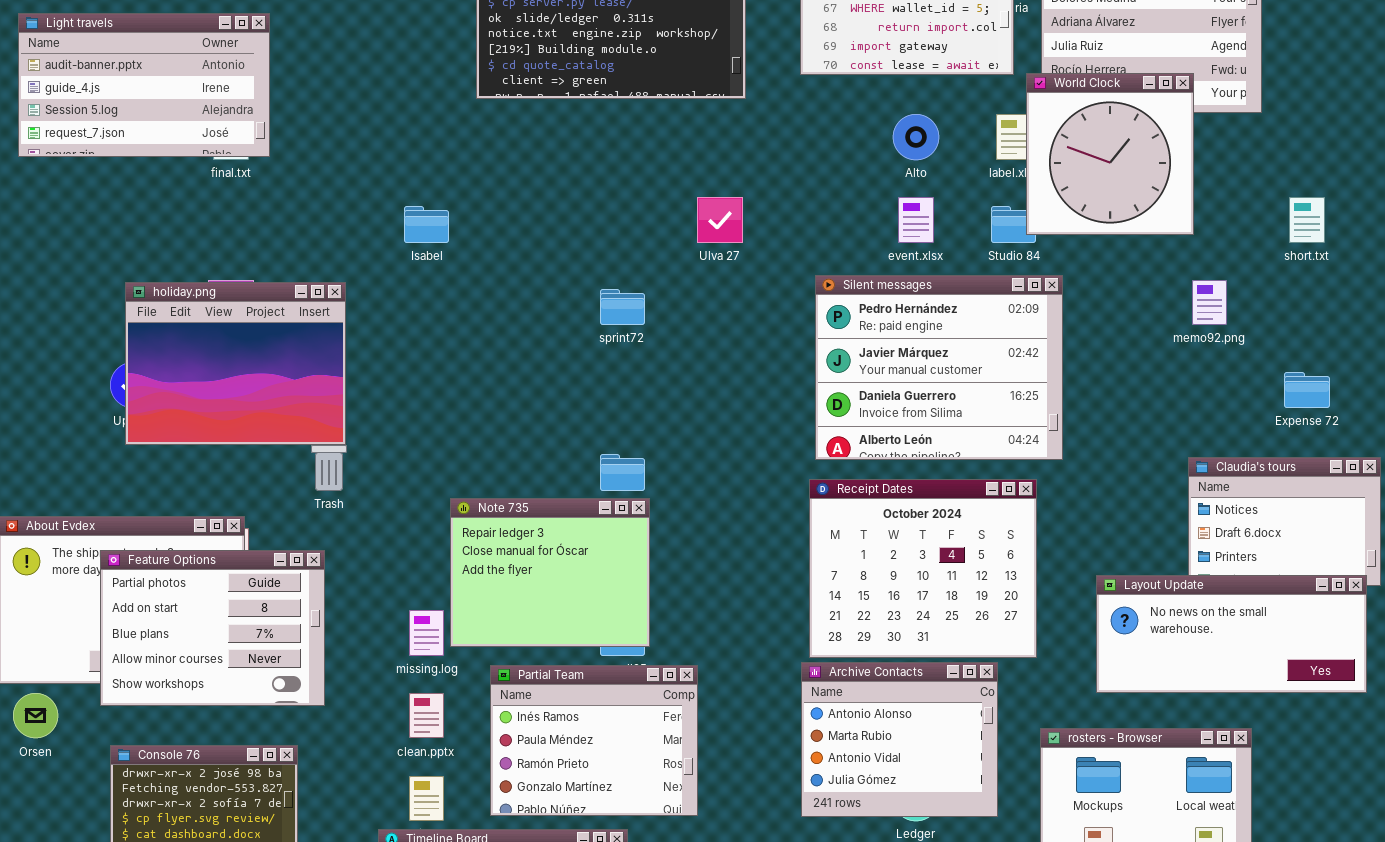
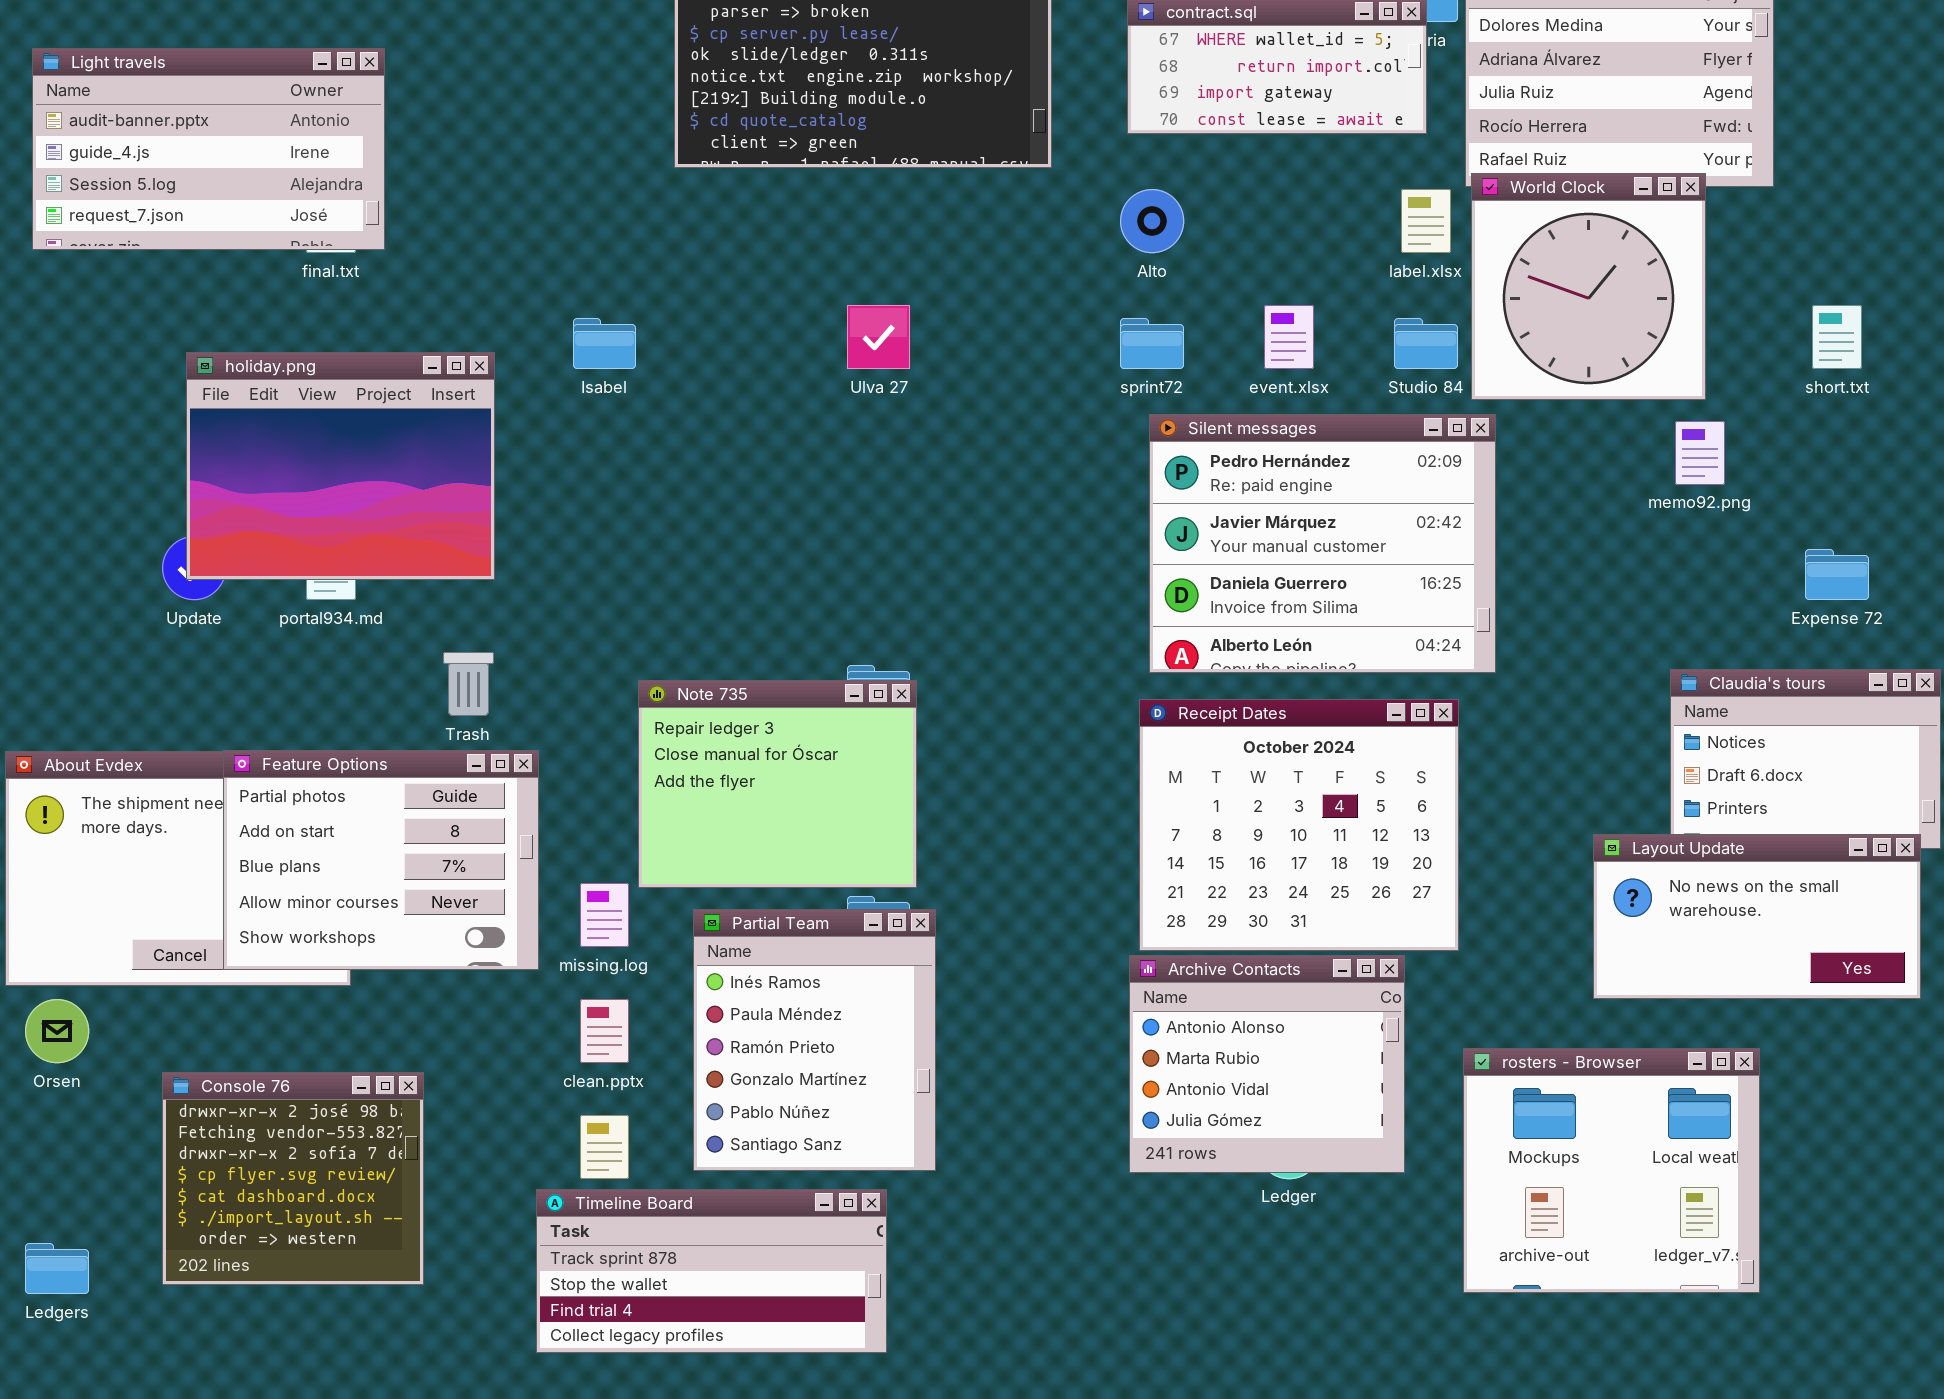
World Clock: [1026,73,1194,235] -> [1471,173,1706,400], moved
Alto: [893,114,939,160] -> [1120,189,1184,253], moved
Ulva 27: [697,197,743,243] -> [847,305,910,369], moved
holiday.png: [125,282,346,445] -> [186,352,495,580], moved
sprint72: [600,289,645,325] -> [1120,318,1184,369], moved
Note 735: [450,498,650,647] -> [638,680,917,888], moved
Feature Options: [100,550,325,706] -> [223,750,539,970], moved
Layout Update: [1096,575,1367,693] -> [1593,834,1921,999], resized
Partial Team: [490,665,698,816] -> [693,909,936,1171], resized

